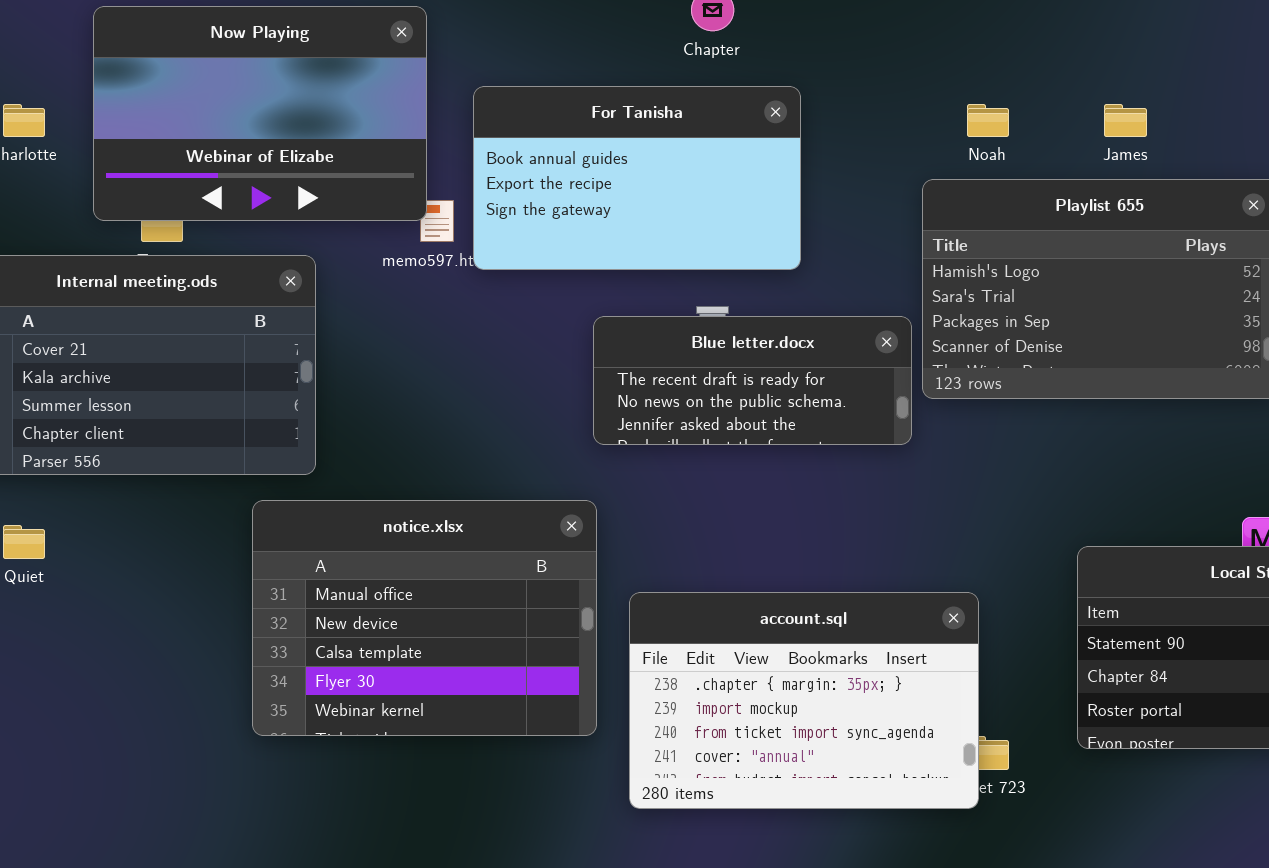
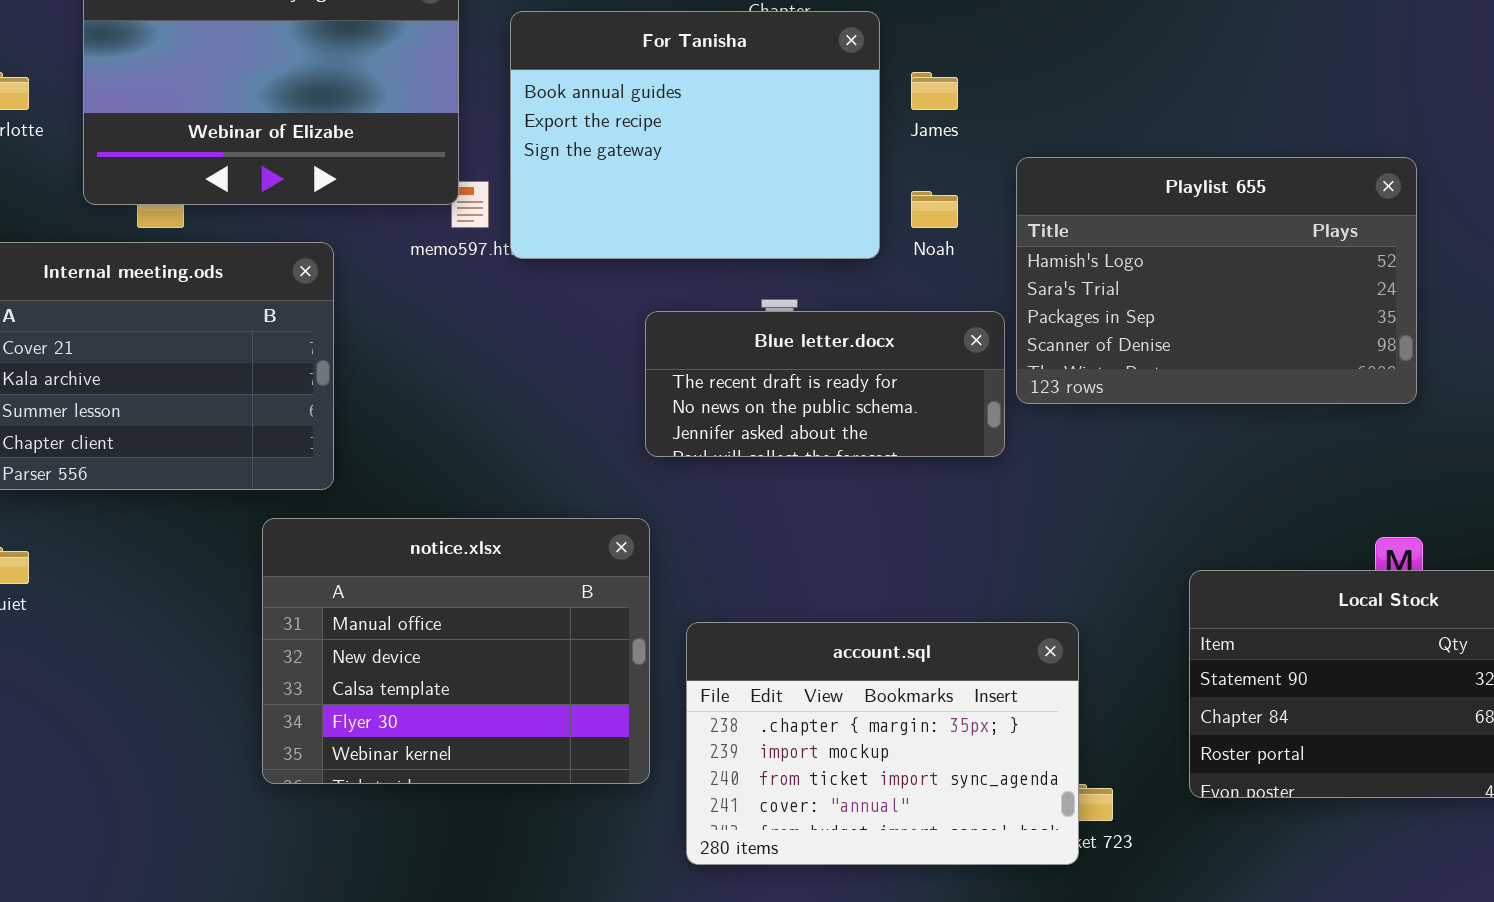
For Tanisha: [473,86,801,270] -> [510,11,880,259], resized
Noah: [967,104,1009,137] -> [911,191,958,228], moved
James: [1104,104,1147,137] -> [911,72,958,110], moved

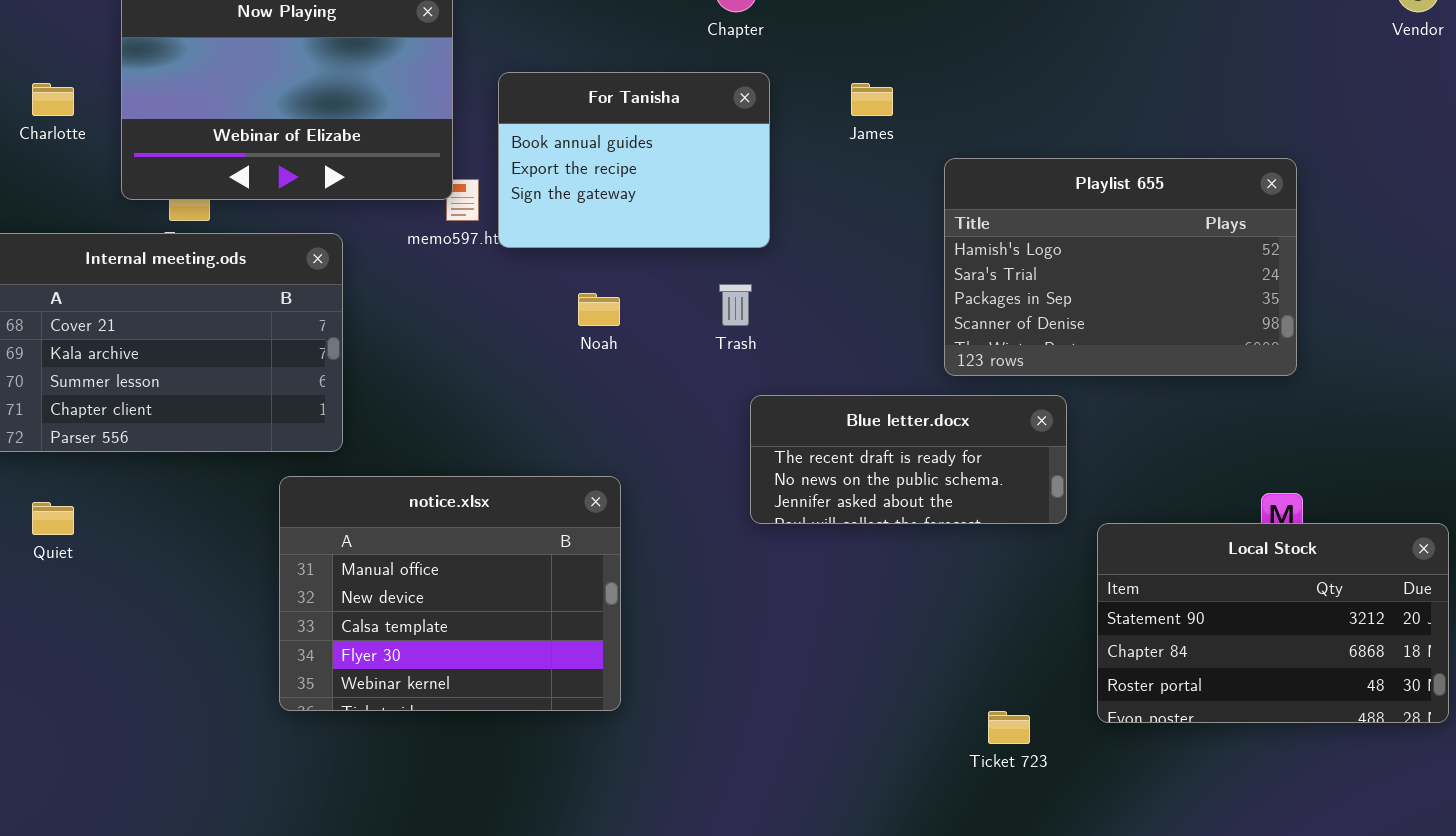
For Tanisha: [510,11,880,259] -> [498,72,770,248], resized
Noah: [911,191,958,228] -> [578,293,620,326], moved
Blue letter.docx: [645,311,1005,457] -> [750,395,1067,524], moved
account.sql: [686,622,1079,865] -> none, closed

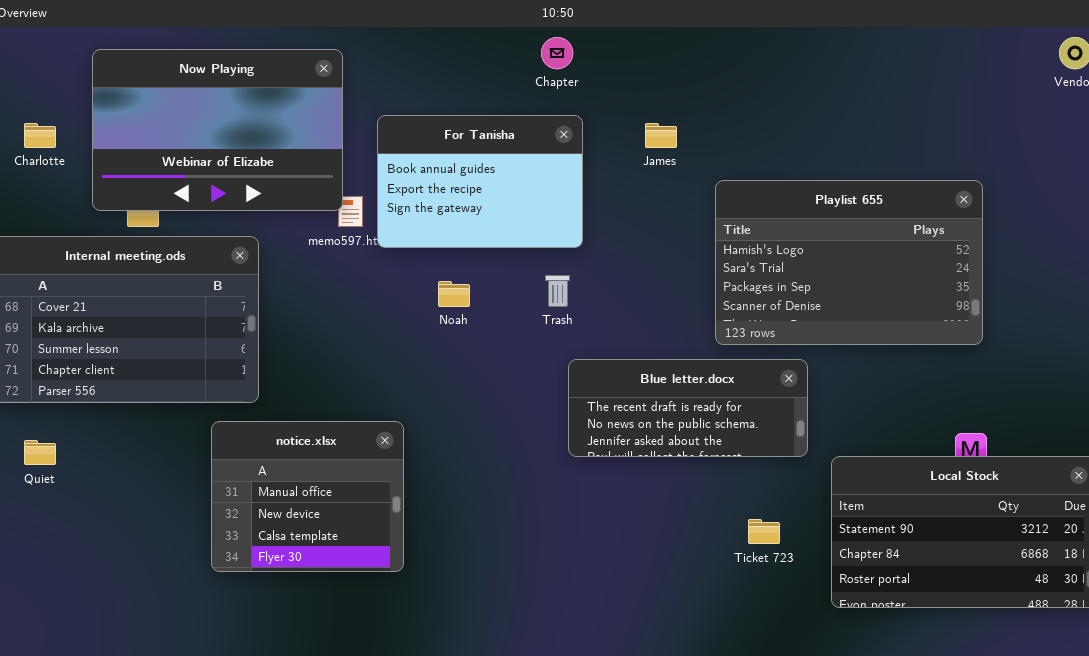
notice.xlsx: [279,476,621,711] -> [211,421,404,572], resized
Ticket 723: [988,711,1030,744] -> [748,519,780,544], moved

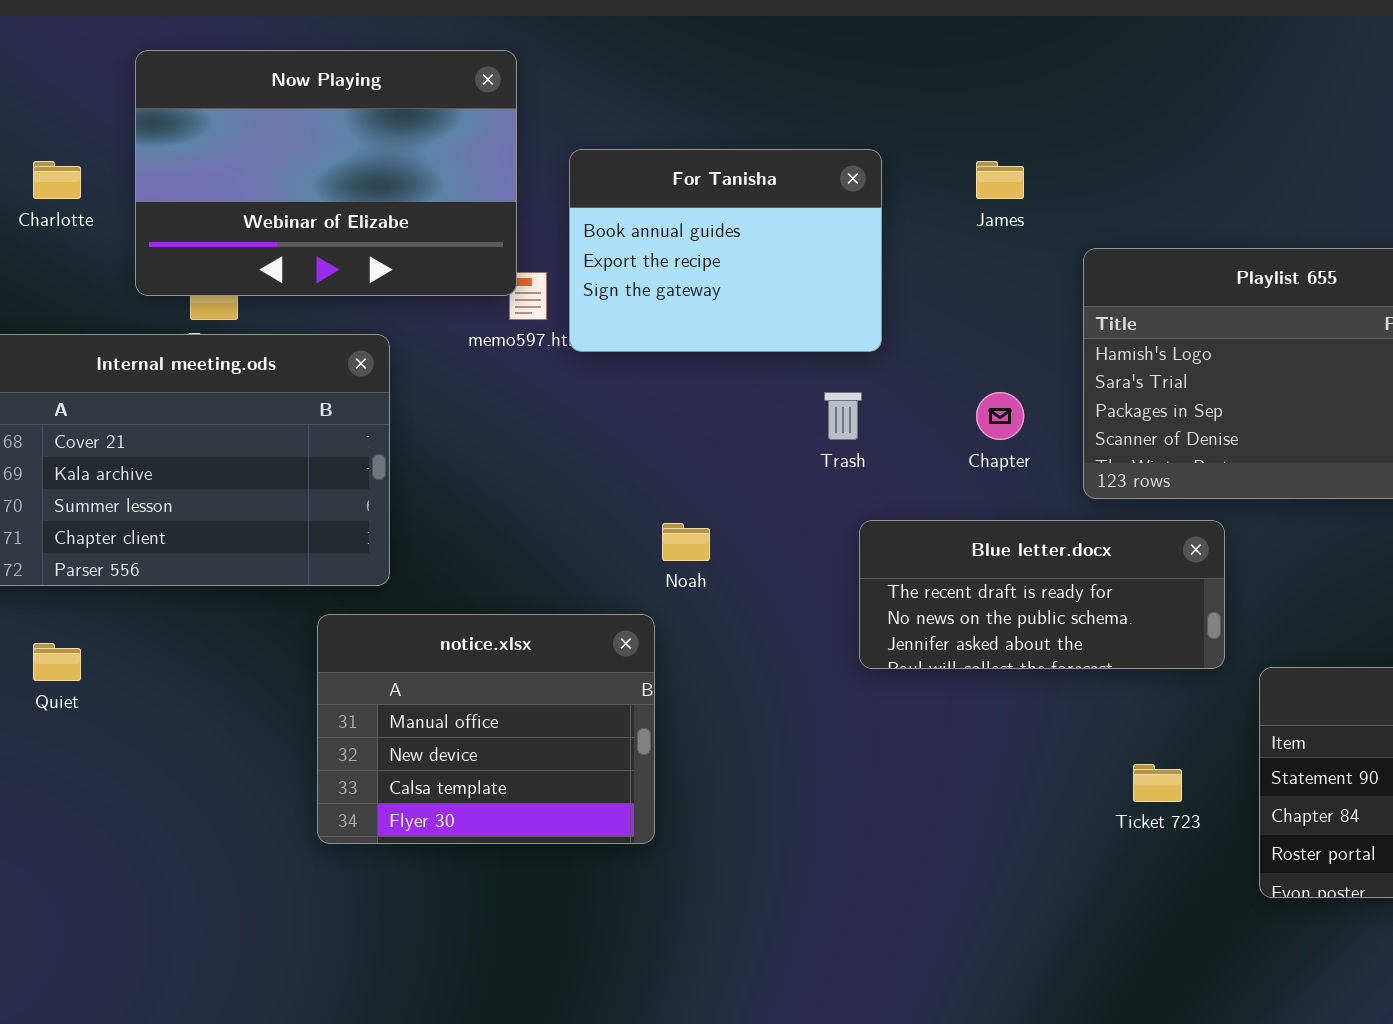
Chapter: [541,37,573,69] -> [976,392,1024,440], moved
Noah: [438,281,470,307] -> [662,523,710,561], moved
notice.xlsx: [211,421,404,572] -> [317,614,655,844], resized

